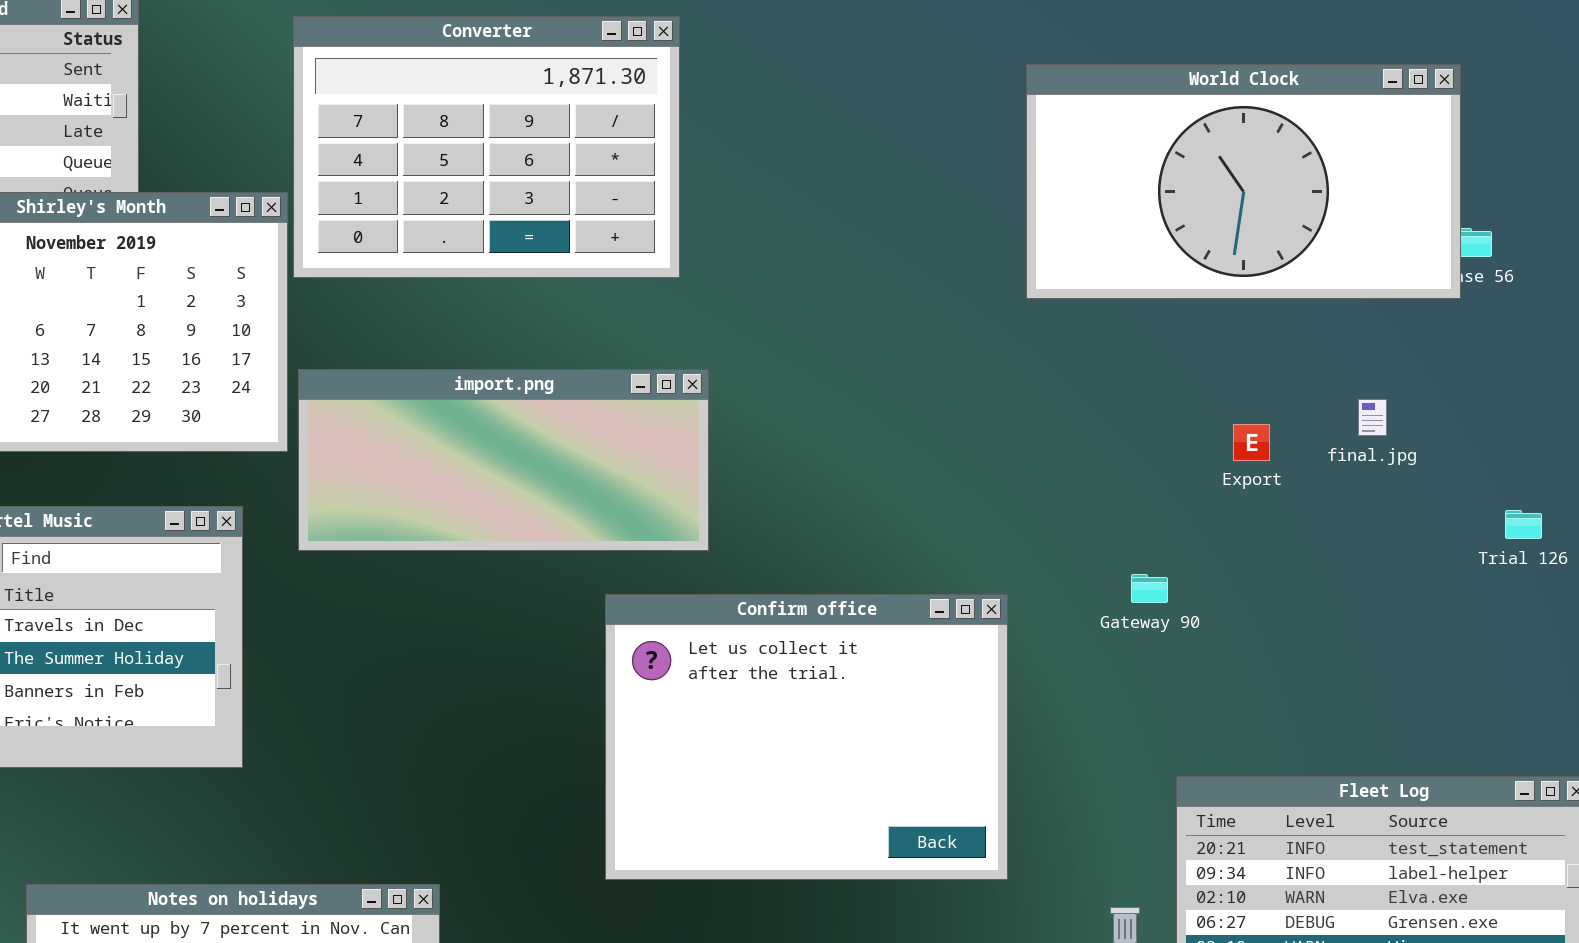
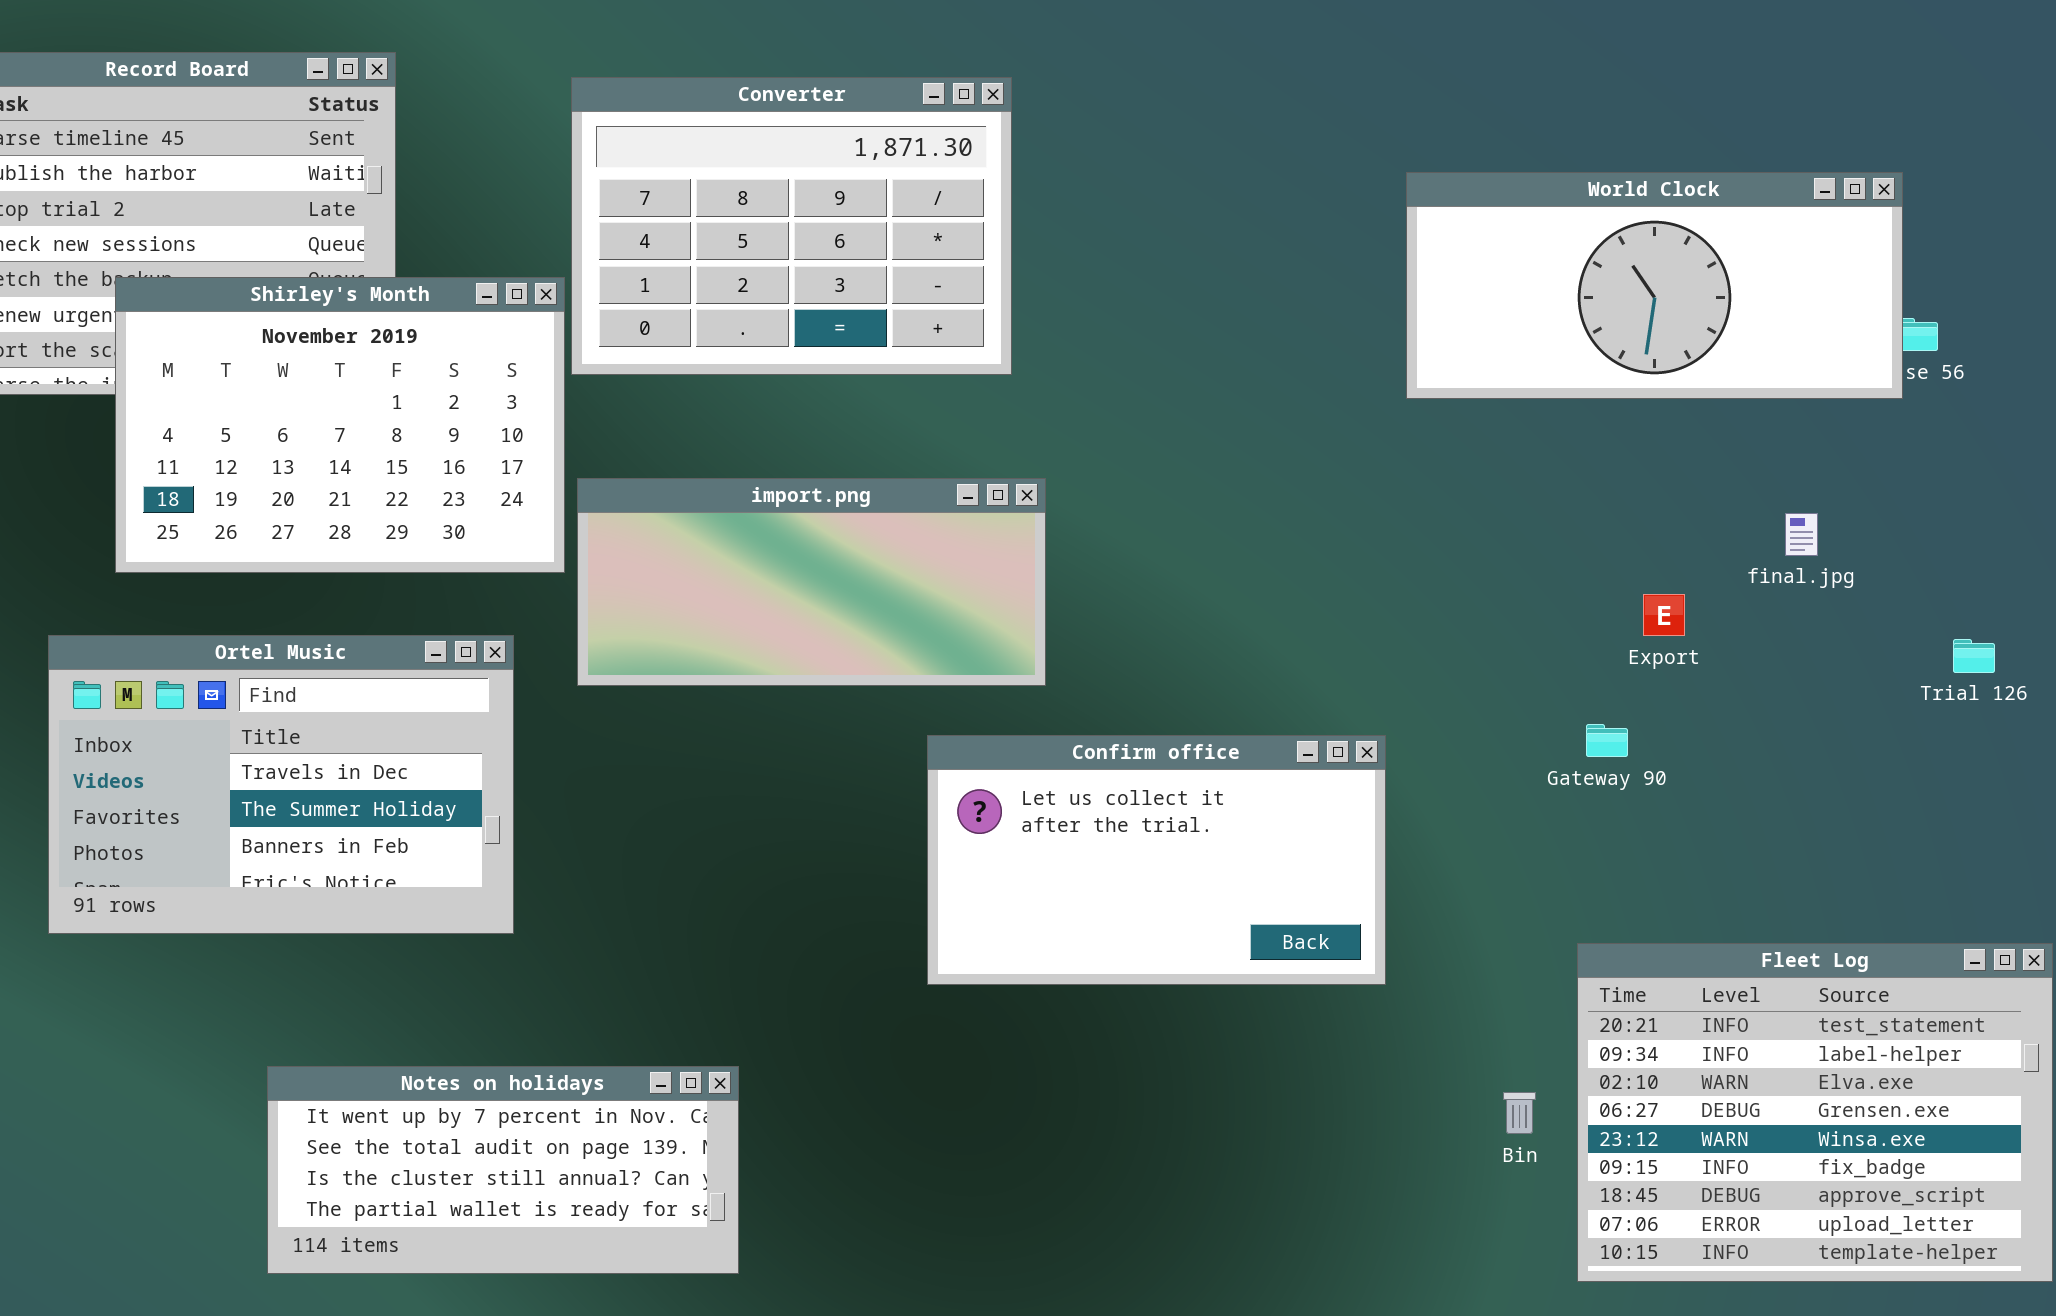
World Clock: [1026,64,1461,299] -> [1406,172,1903,399], resized
Export: [1233,424,1270,461] -> [1643,594,1685,636], moved
Gateway 90: [1131,574,1168,603] -> [1586,724,1628,757], moved
Confirm office: [605,594,1008,880] -> [927,735,1386,985], resized

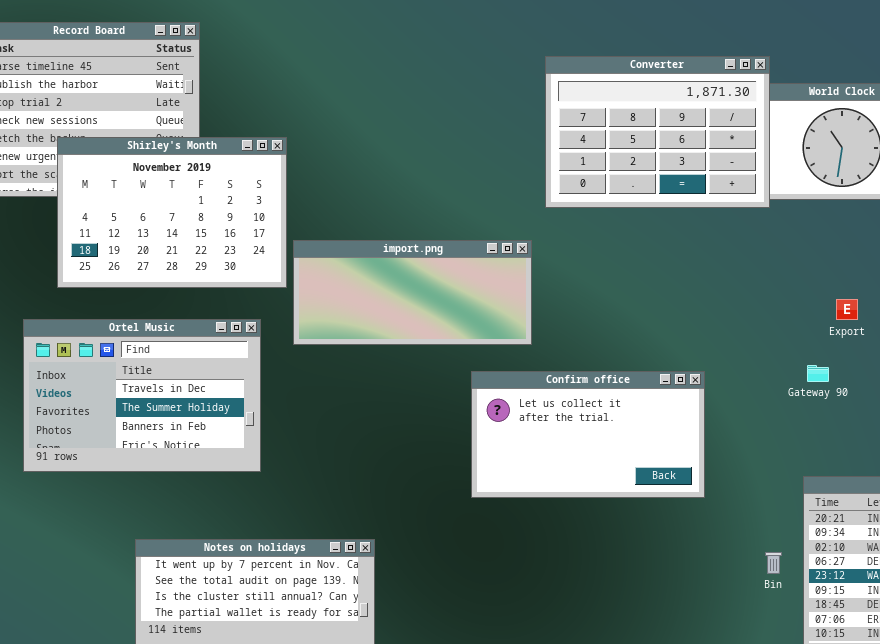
Converter: [571,77,1012,375] -> [545,56,770,208], moved

